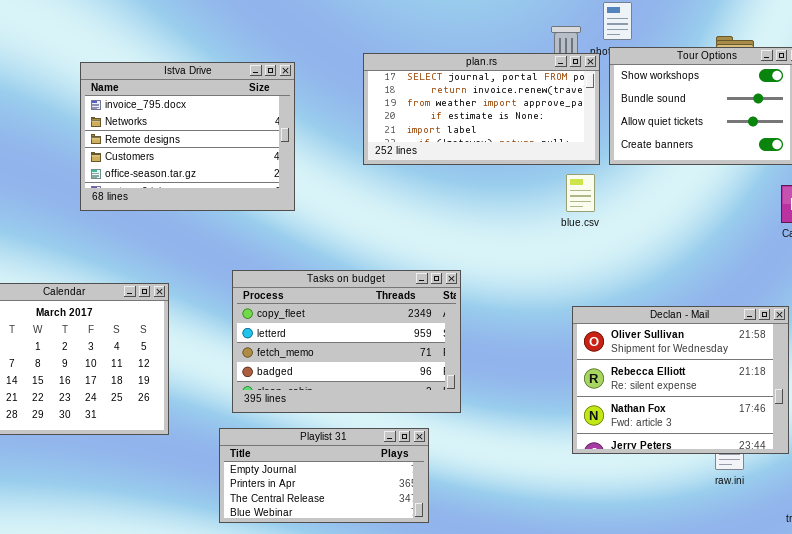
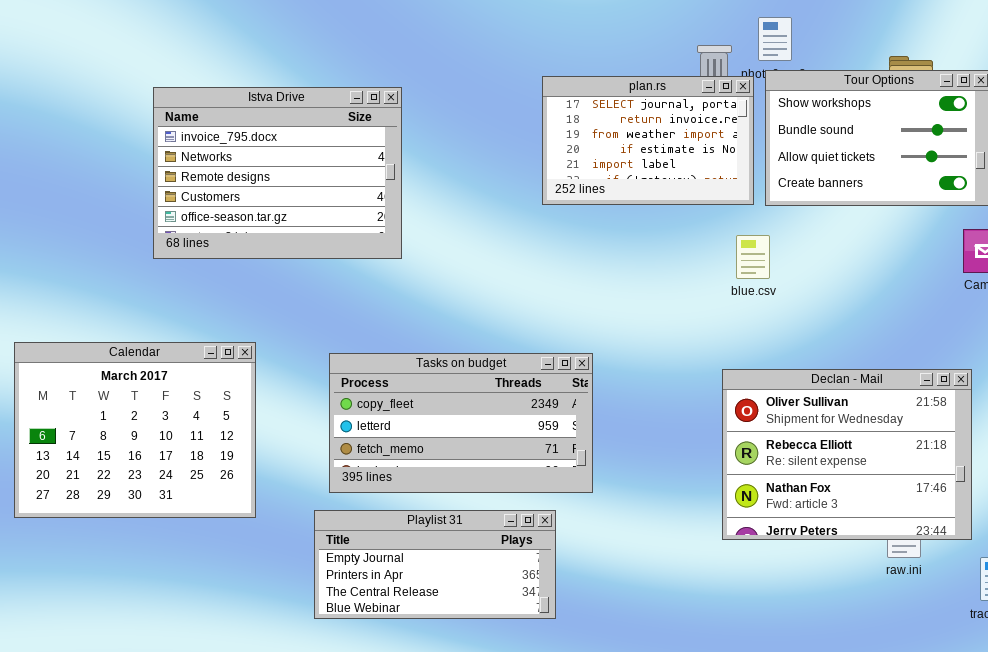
plan.rs: [363,53,600,165] -> [542,76,754,205], resized
blue.csv: [566,174,595,212] -> [736,235,770,279], moved
Tasks on budget: [232,270,461,413] -> [329,353,593,493], resized

